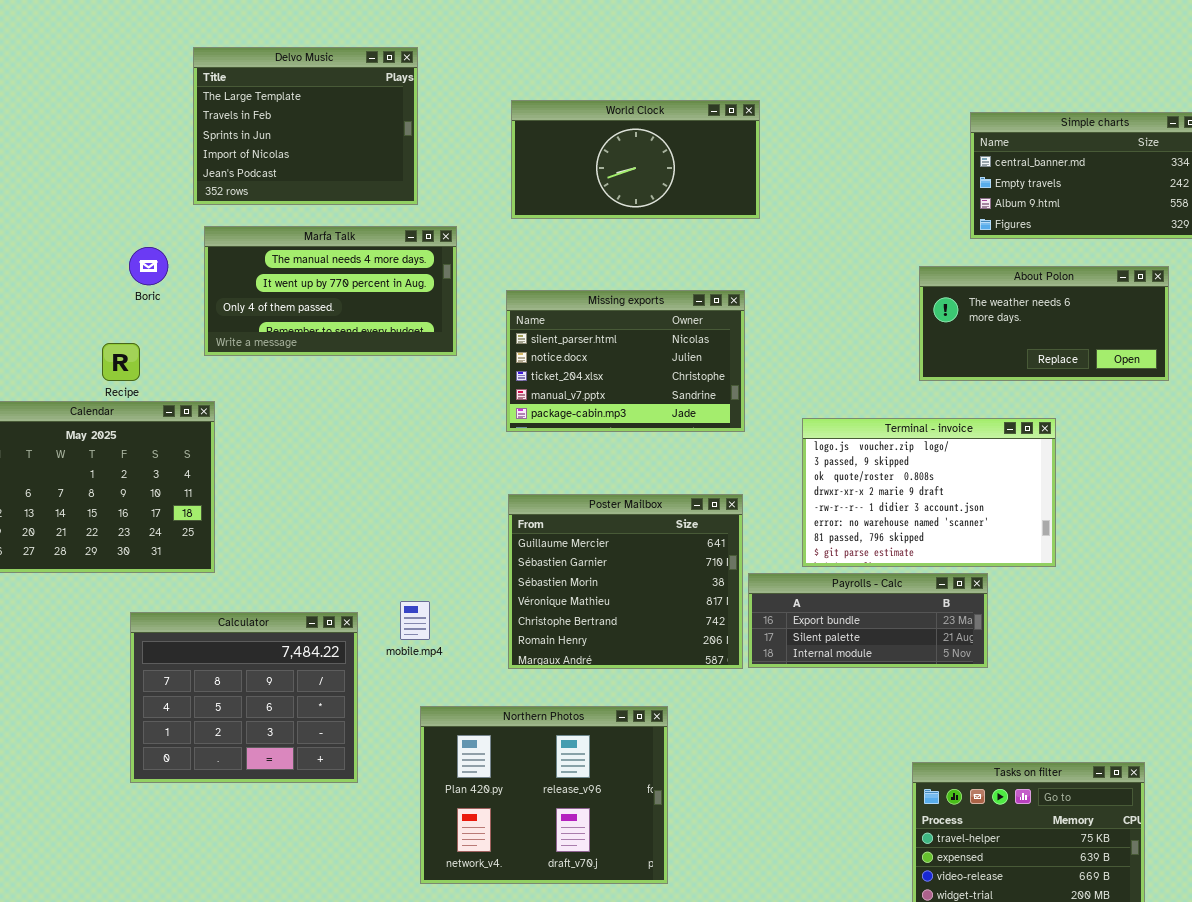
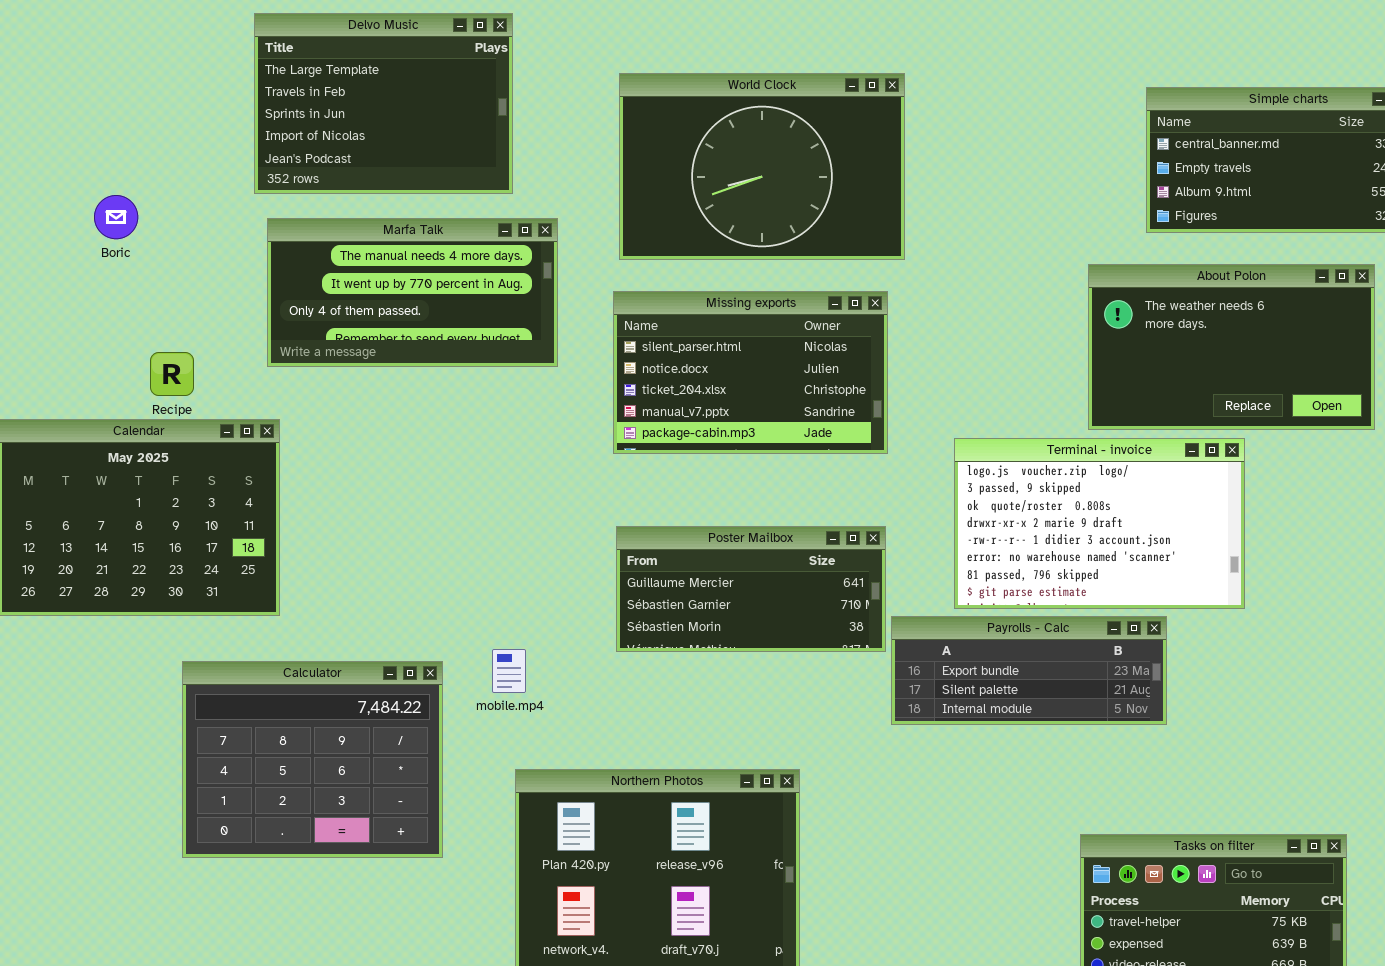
World Clock: [511,100,760,219] -> [619,73,905,260], resized
Boric: [129,247,168,285] -> [94,195,138,239], moved
About Polon: [919,266,1169,381] -> [1088,264,1375,430], resized
Poster Mailbox: [508,494,743,669] -> [616,526,886,652], resized

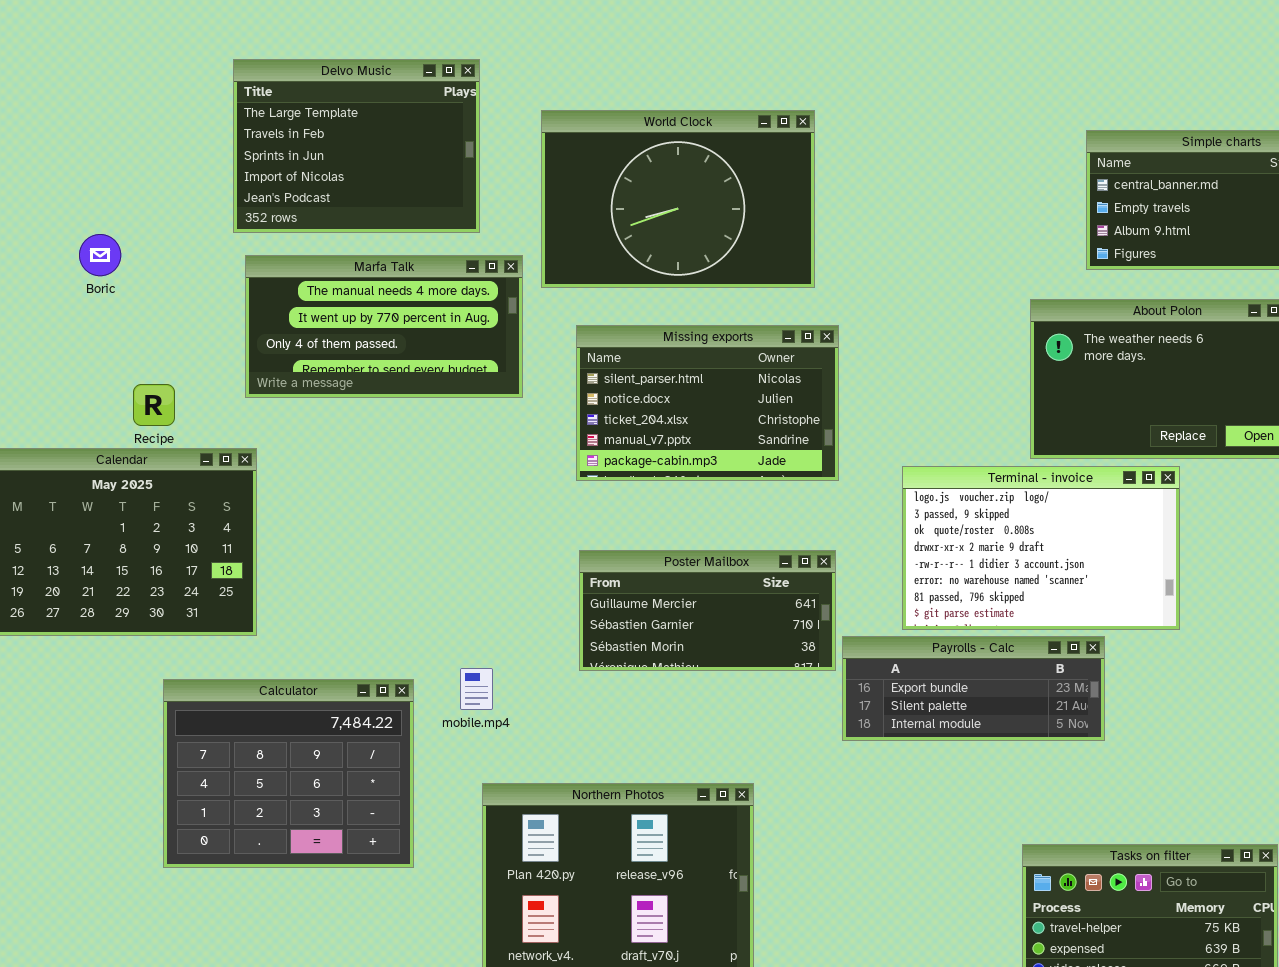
World Clock: [619,73,905,260] -> [541,110,815,288], moved

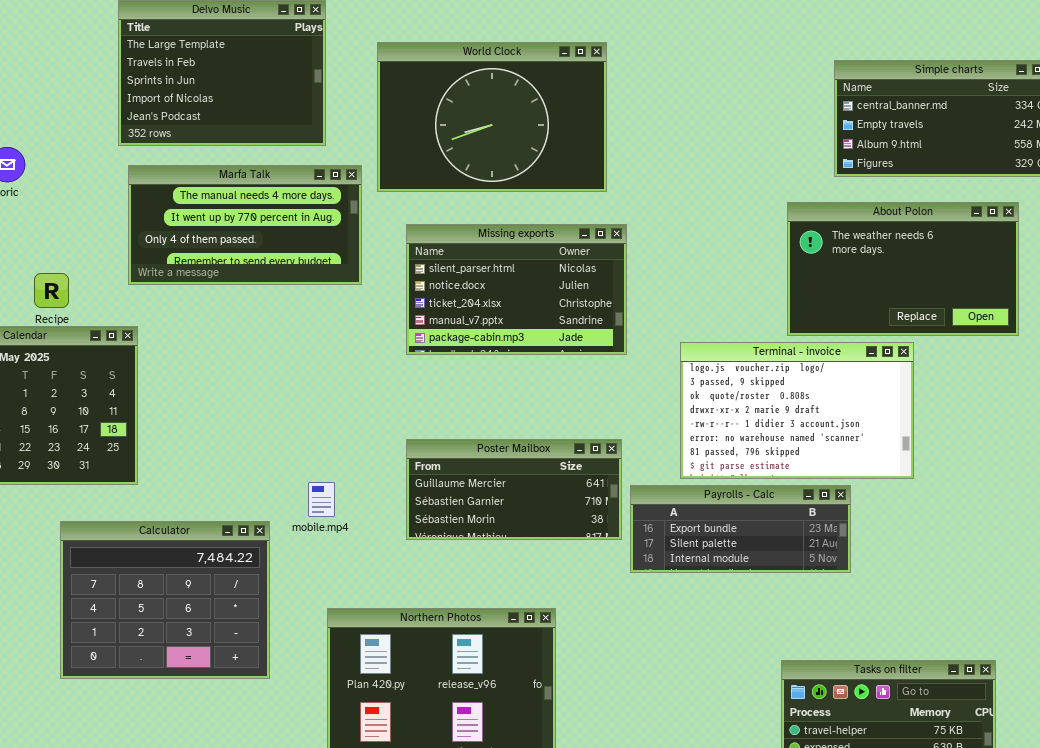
Poster Mailbox: [579,550,836,671] -> [406,439,622,540], moved
mobile.mp4: [460,668,493,710] -> [308,482,335,517], moved

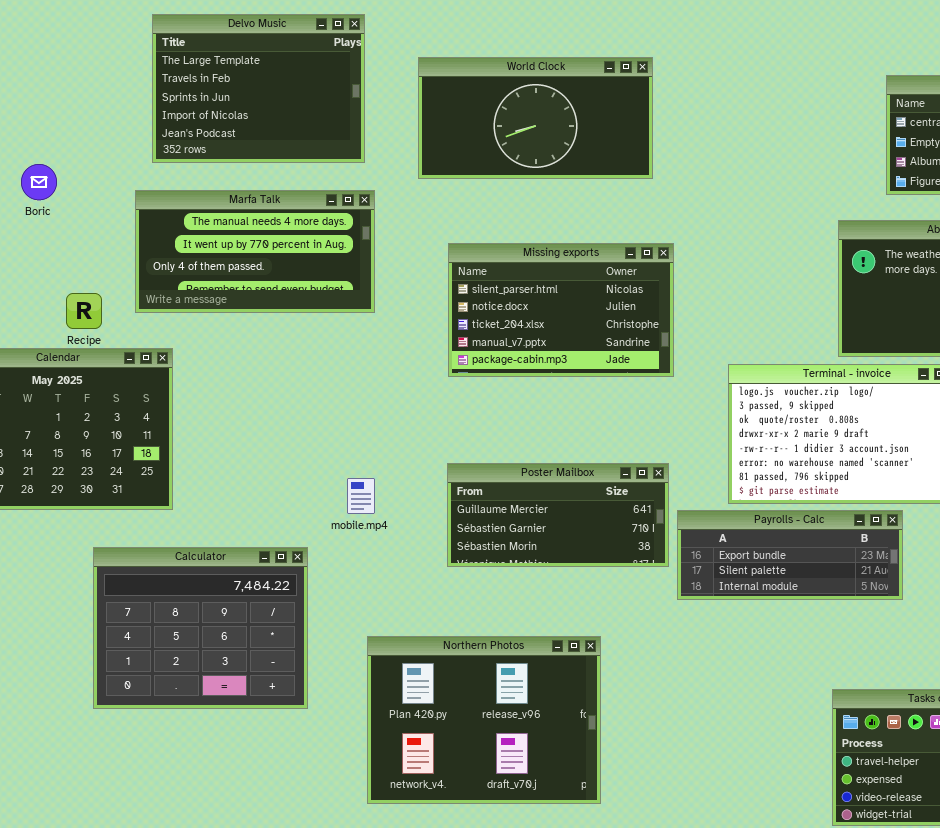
World Clock: [377,42,607,192] -> [418,57,653,179], resized
Marfa Talk: [128,165,362,285] -> [135,190,375,313], moved
mobile.mp4: [308,482,335,517] -> [347,478,375,514], moved

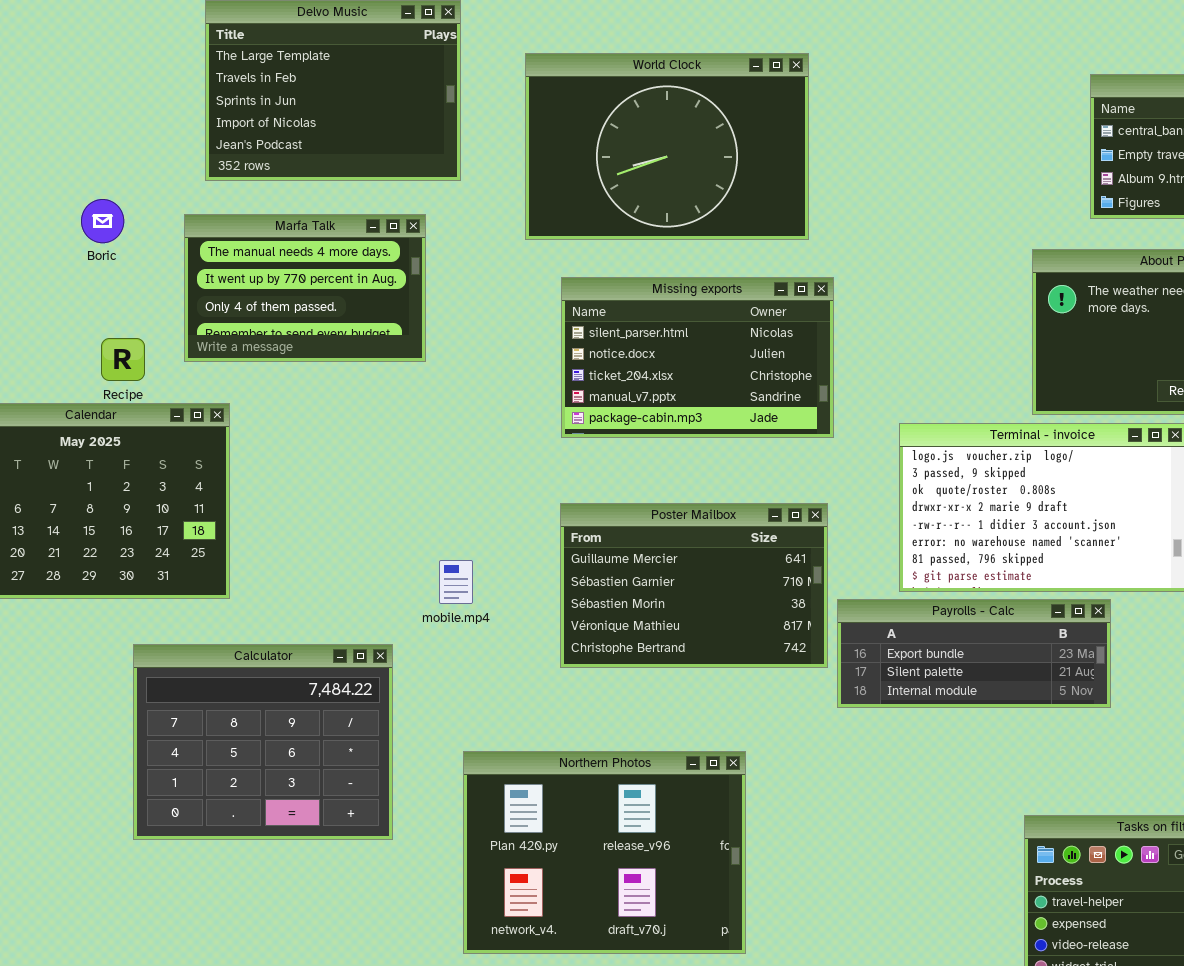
World Clock: [418,57,653,179] -> [525,53,809,240], resized
Boric: [21,164,57,200] -> [81,199,124,243], moved
Marfa Talk: [135,190,375,313] -> [184,214,426,362], resized
Poster Mailbox: [447,463,669,567] -> [560,503,828,668], resized

